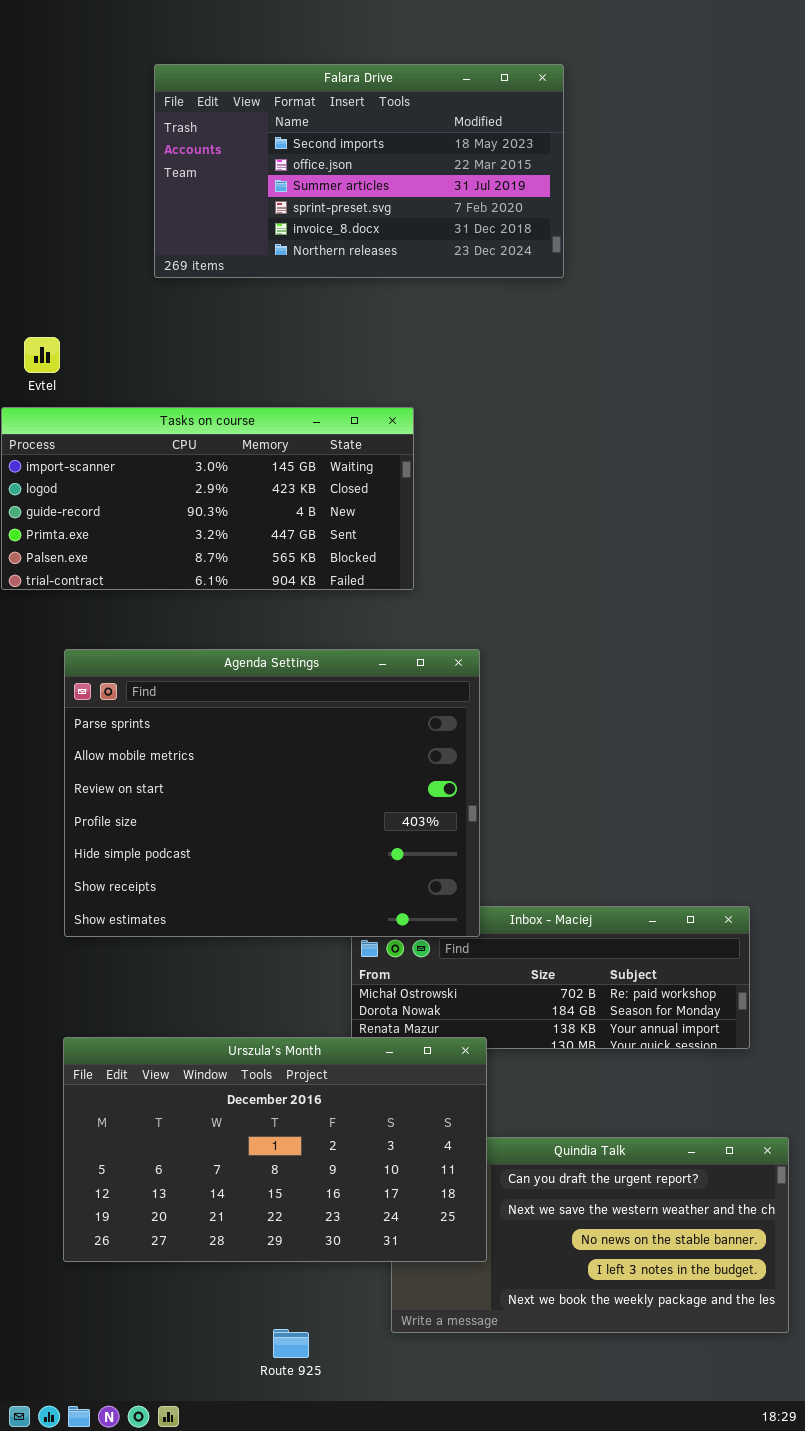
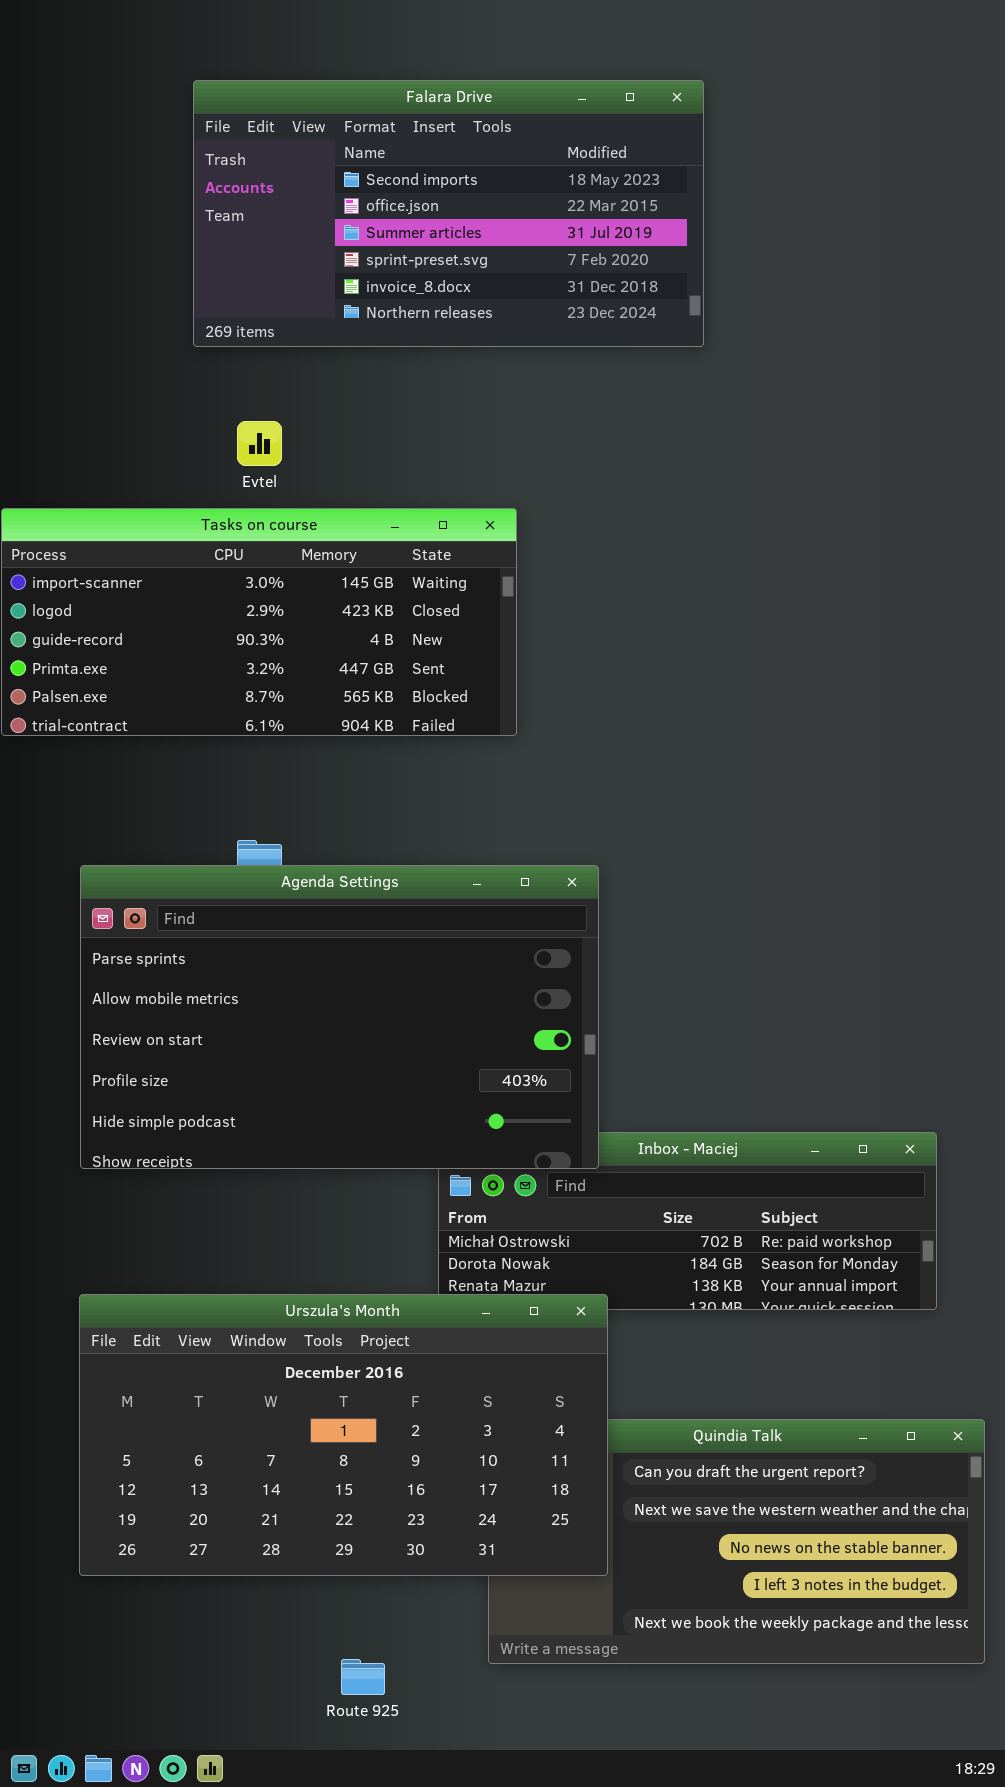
Evtel: [24,337,60,373] -> [237,421,282,466], moved
Agenda Settings: [64,649,480,937] -> [80,865,599,1169], resized

